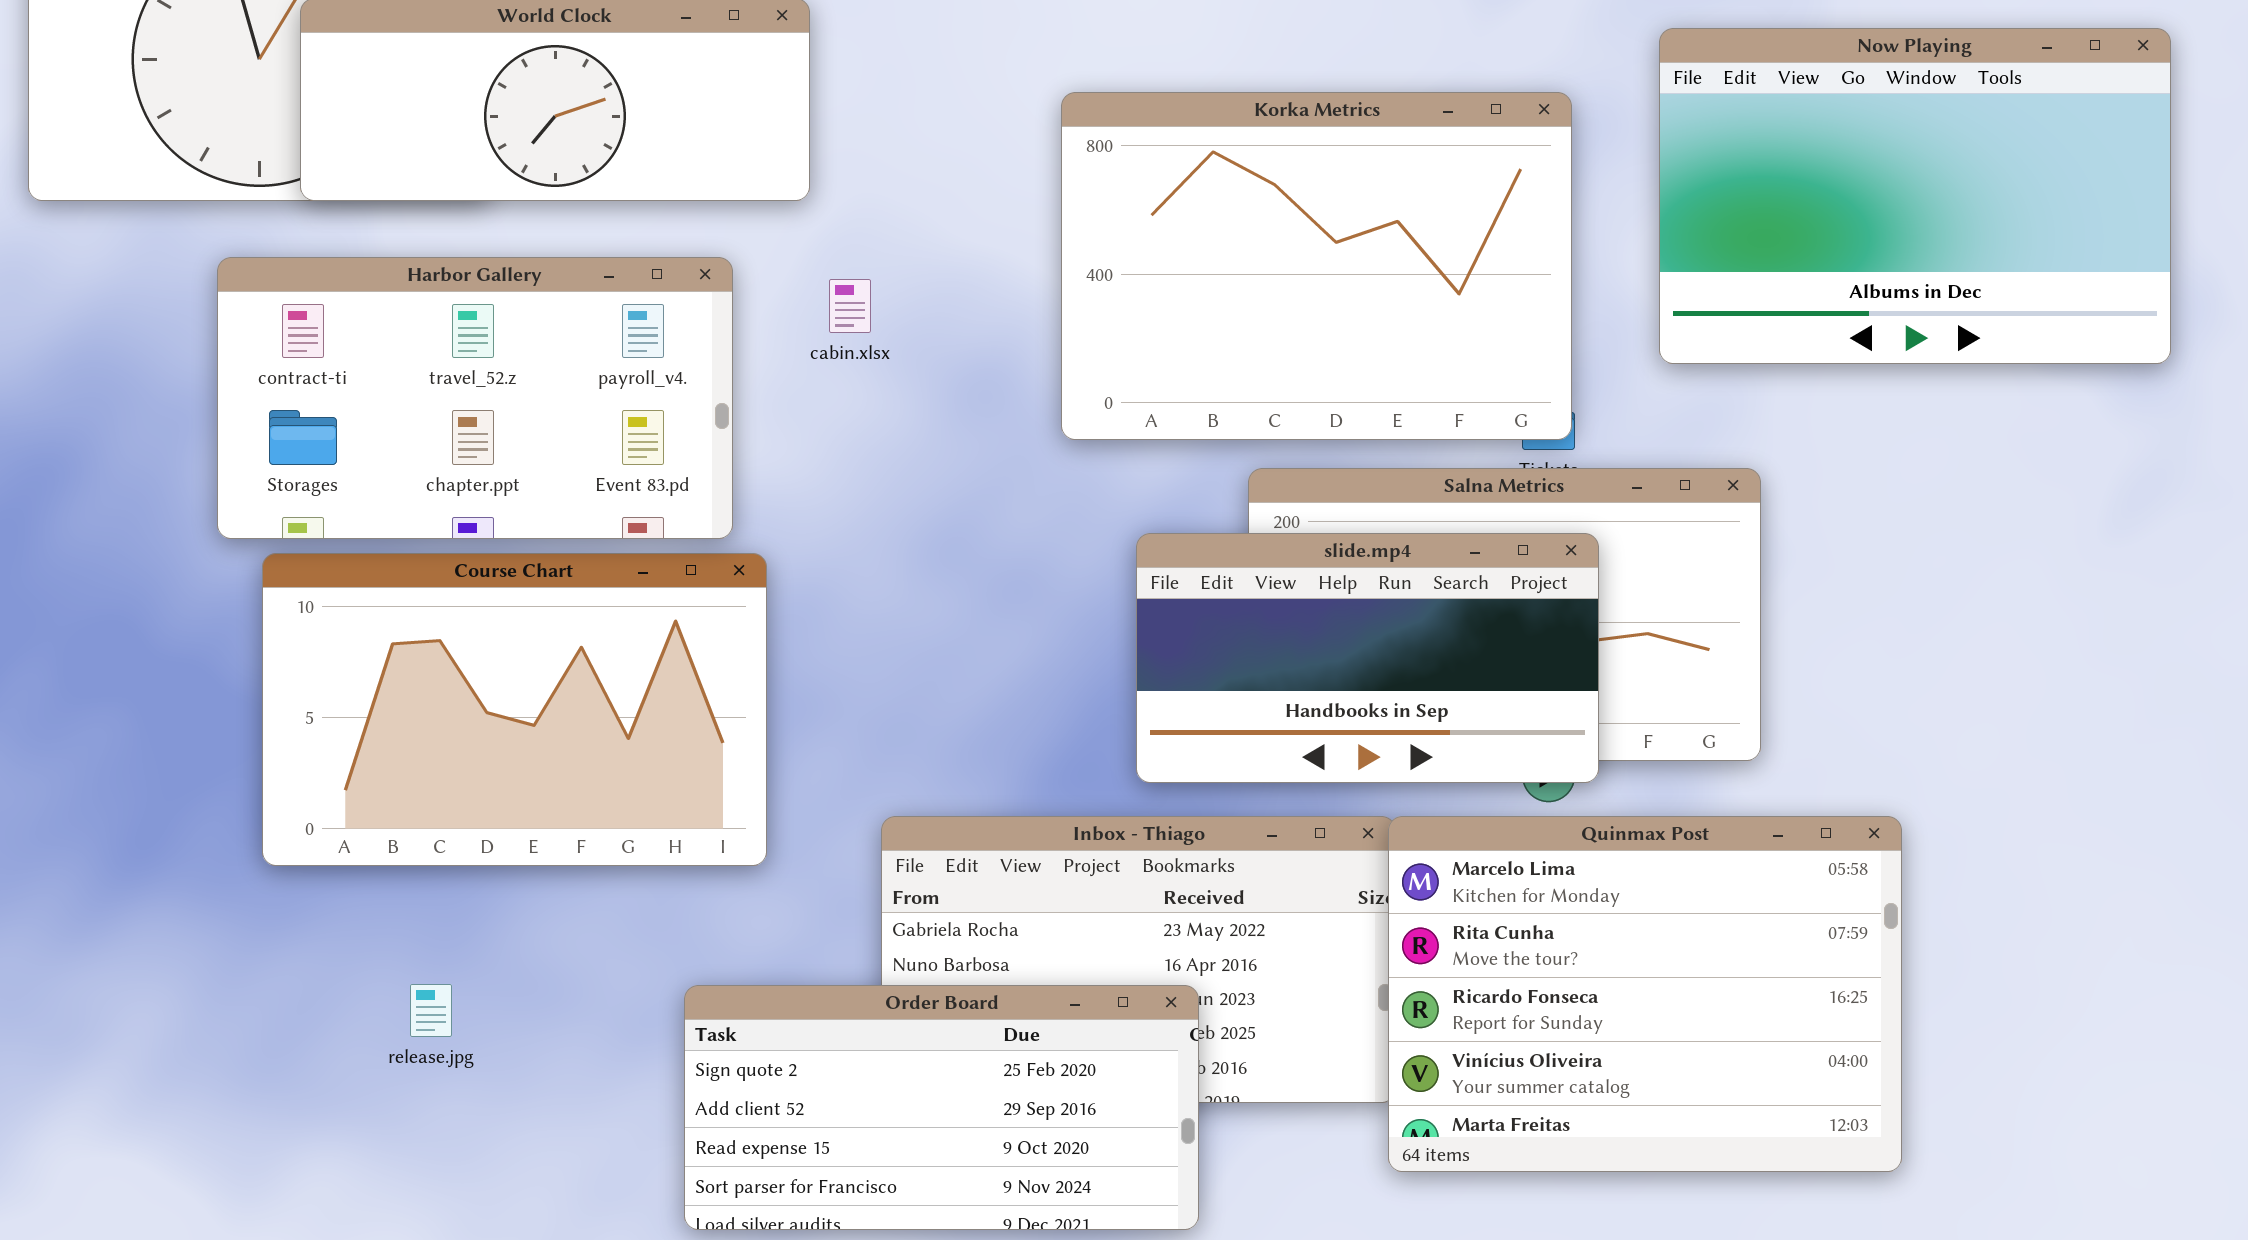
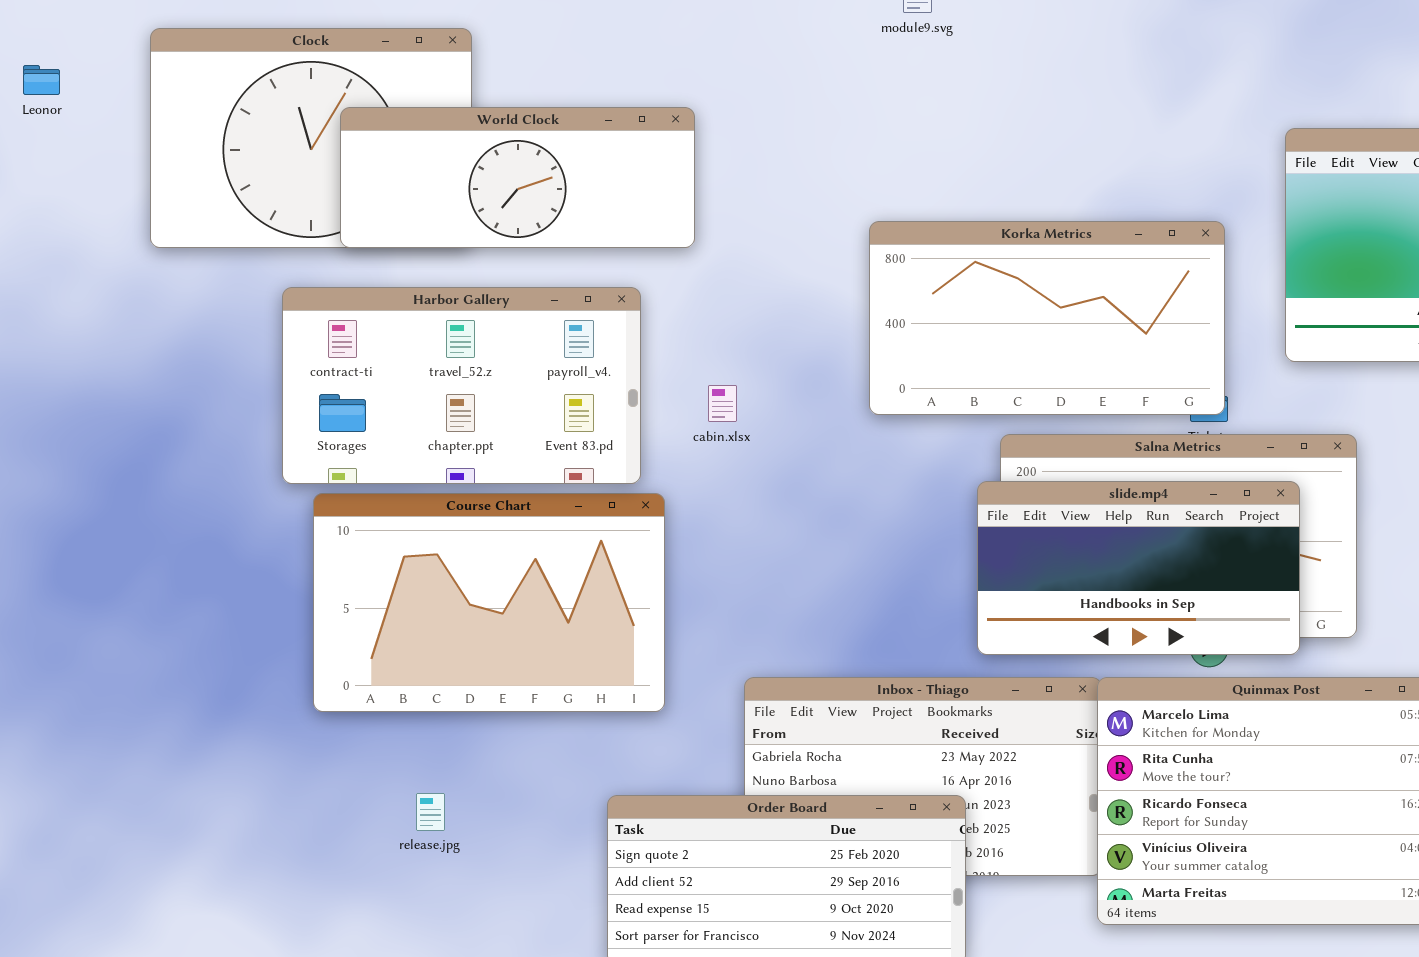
Korka Metrics: [1061,92,1572,440] -> [869,221,1225,415], resized
cabin.xlsx: [829,279,871,333] -> [708,385,737,422], moved
slide.mp4: [1136,533,1599,783] -> [977,481,1300,655], moved

